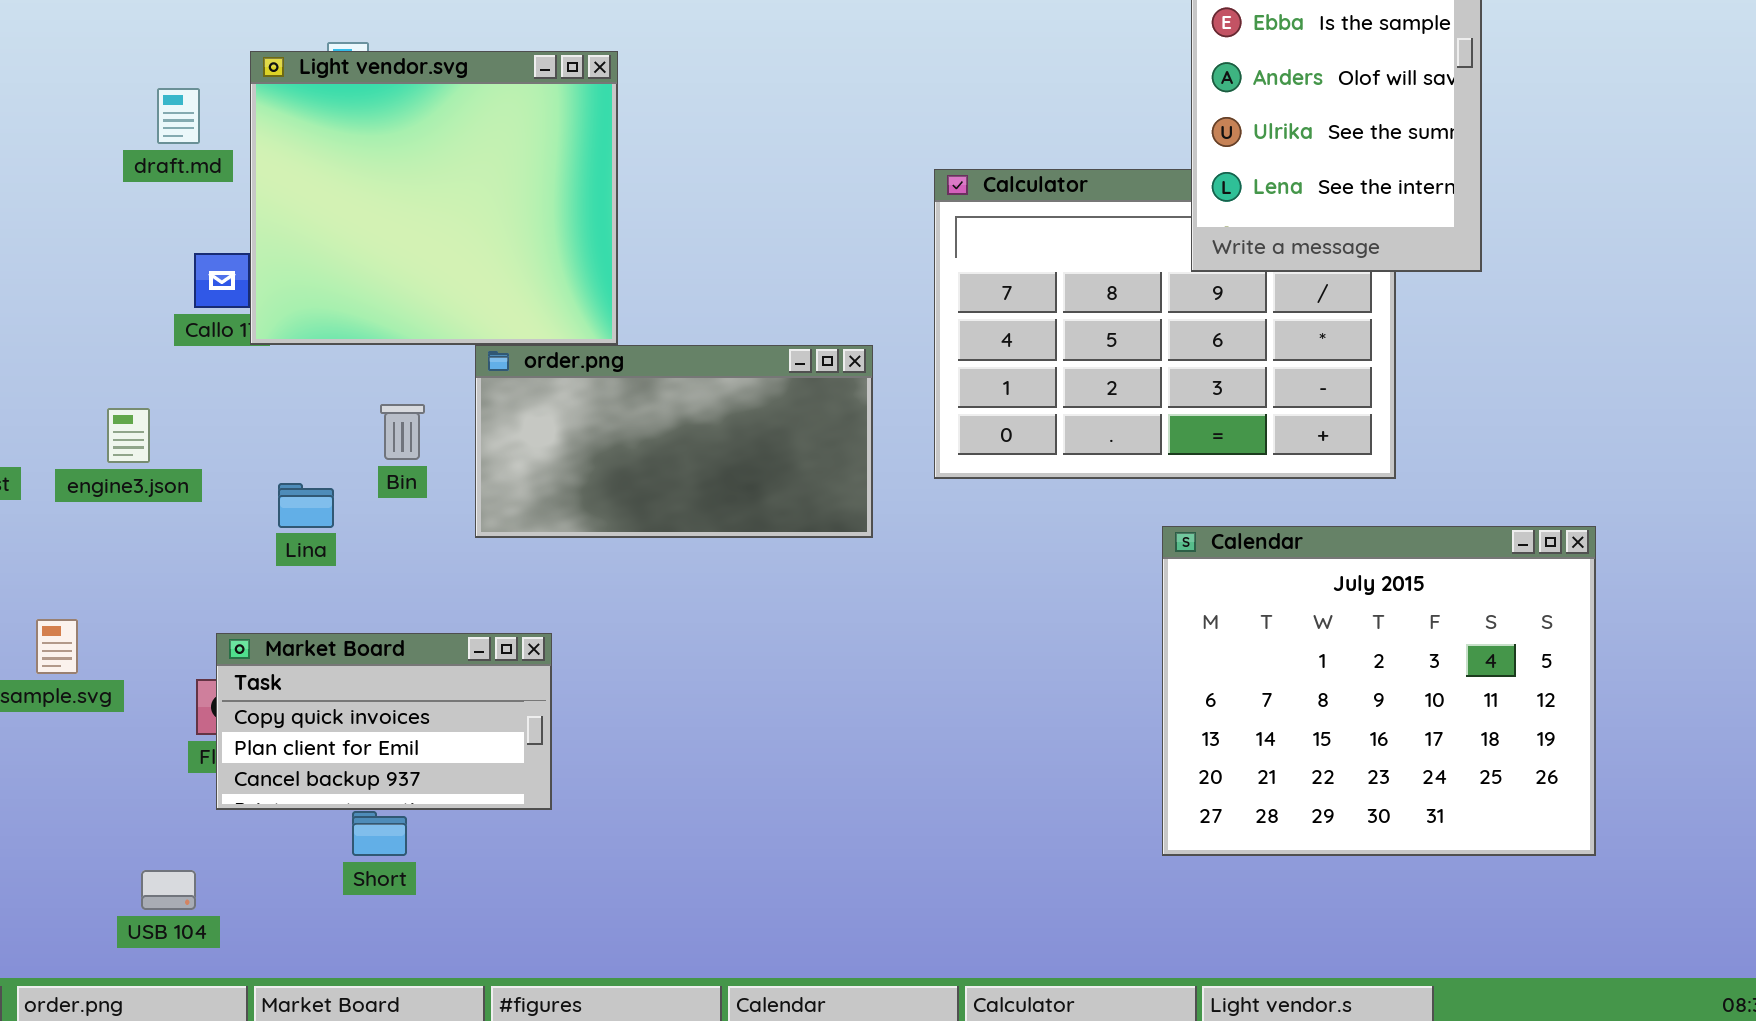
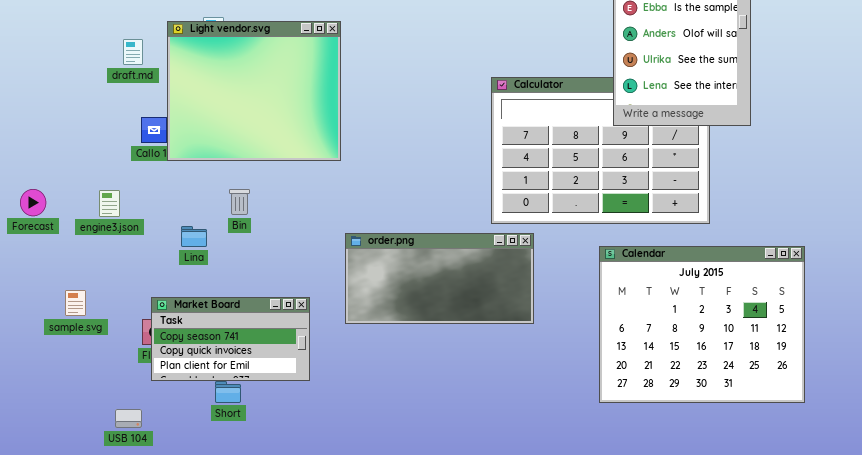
order.png: [475,345,873,538] -> [345,233,534,324], moved
Market Board: [216,633,552,810] -> [151,297,310,381], scrolled up 1 row

